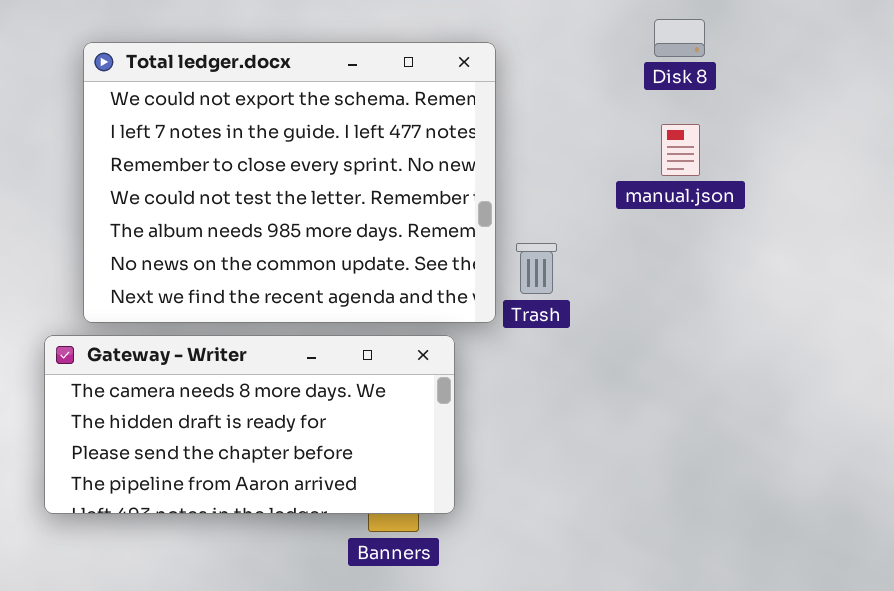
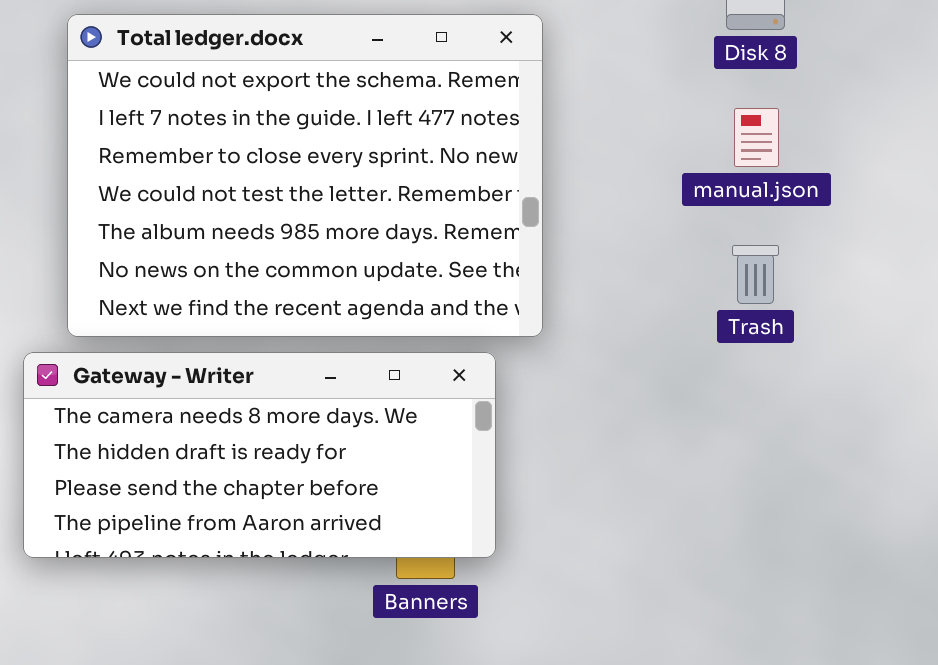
Trash: [516,243,557,294] -> [732,245,779,304], moved

